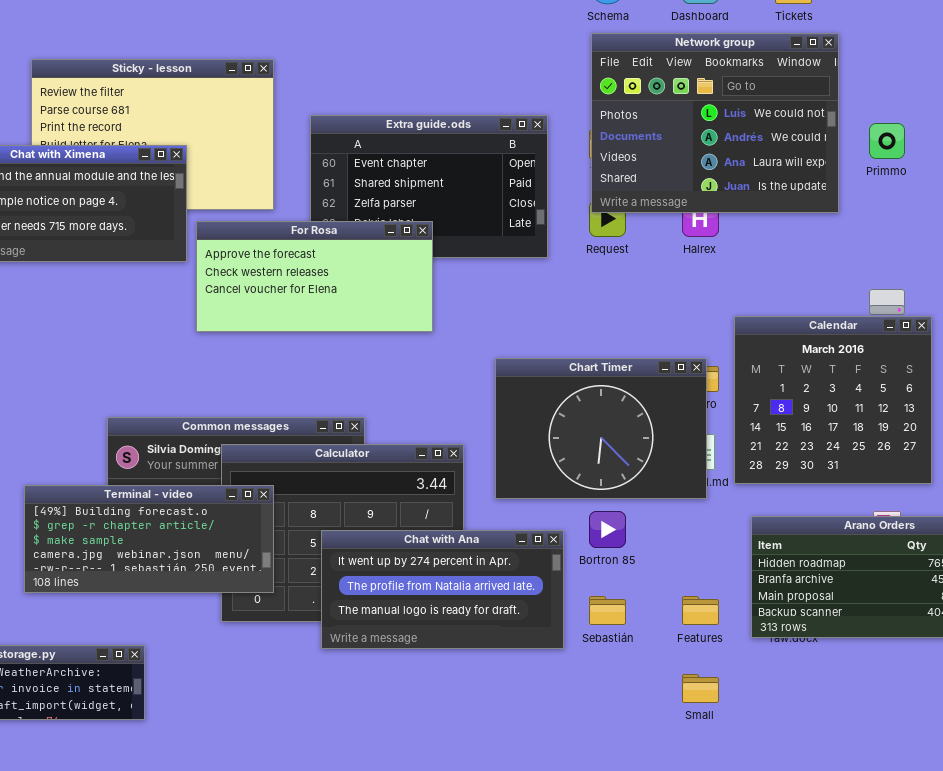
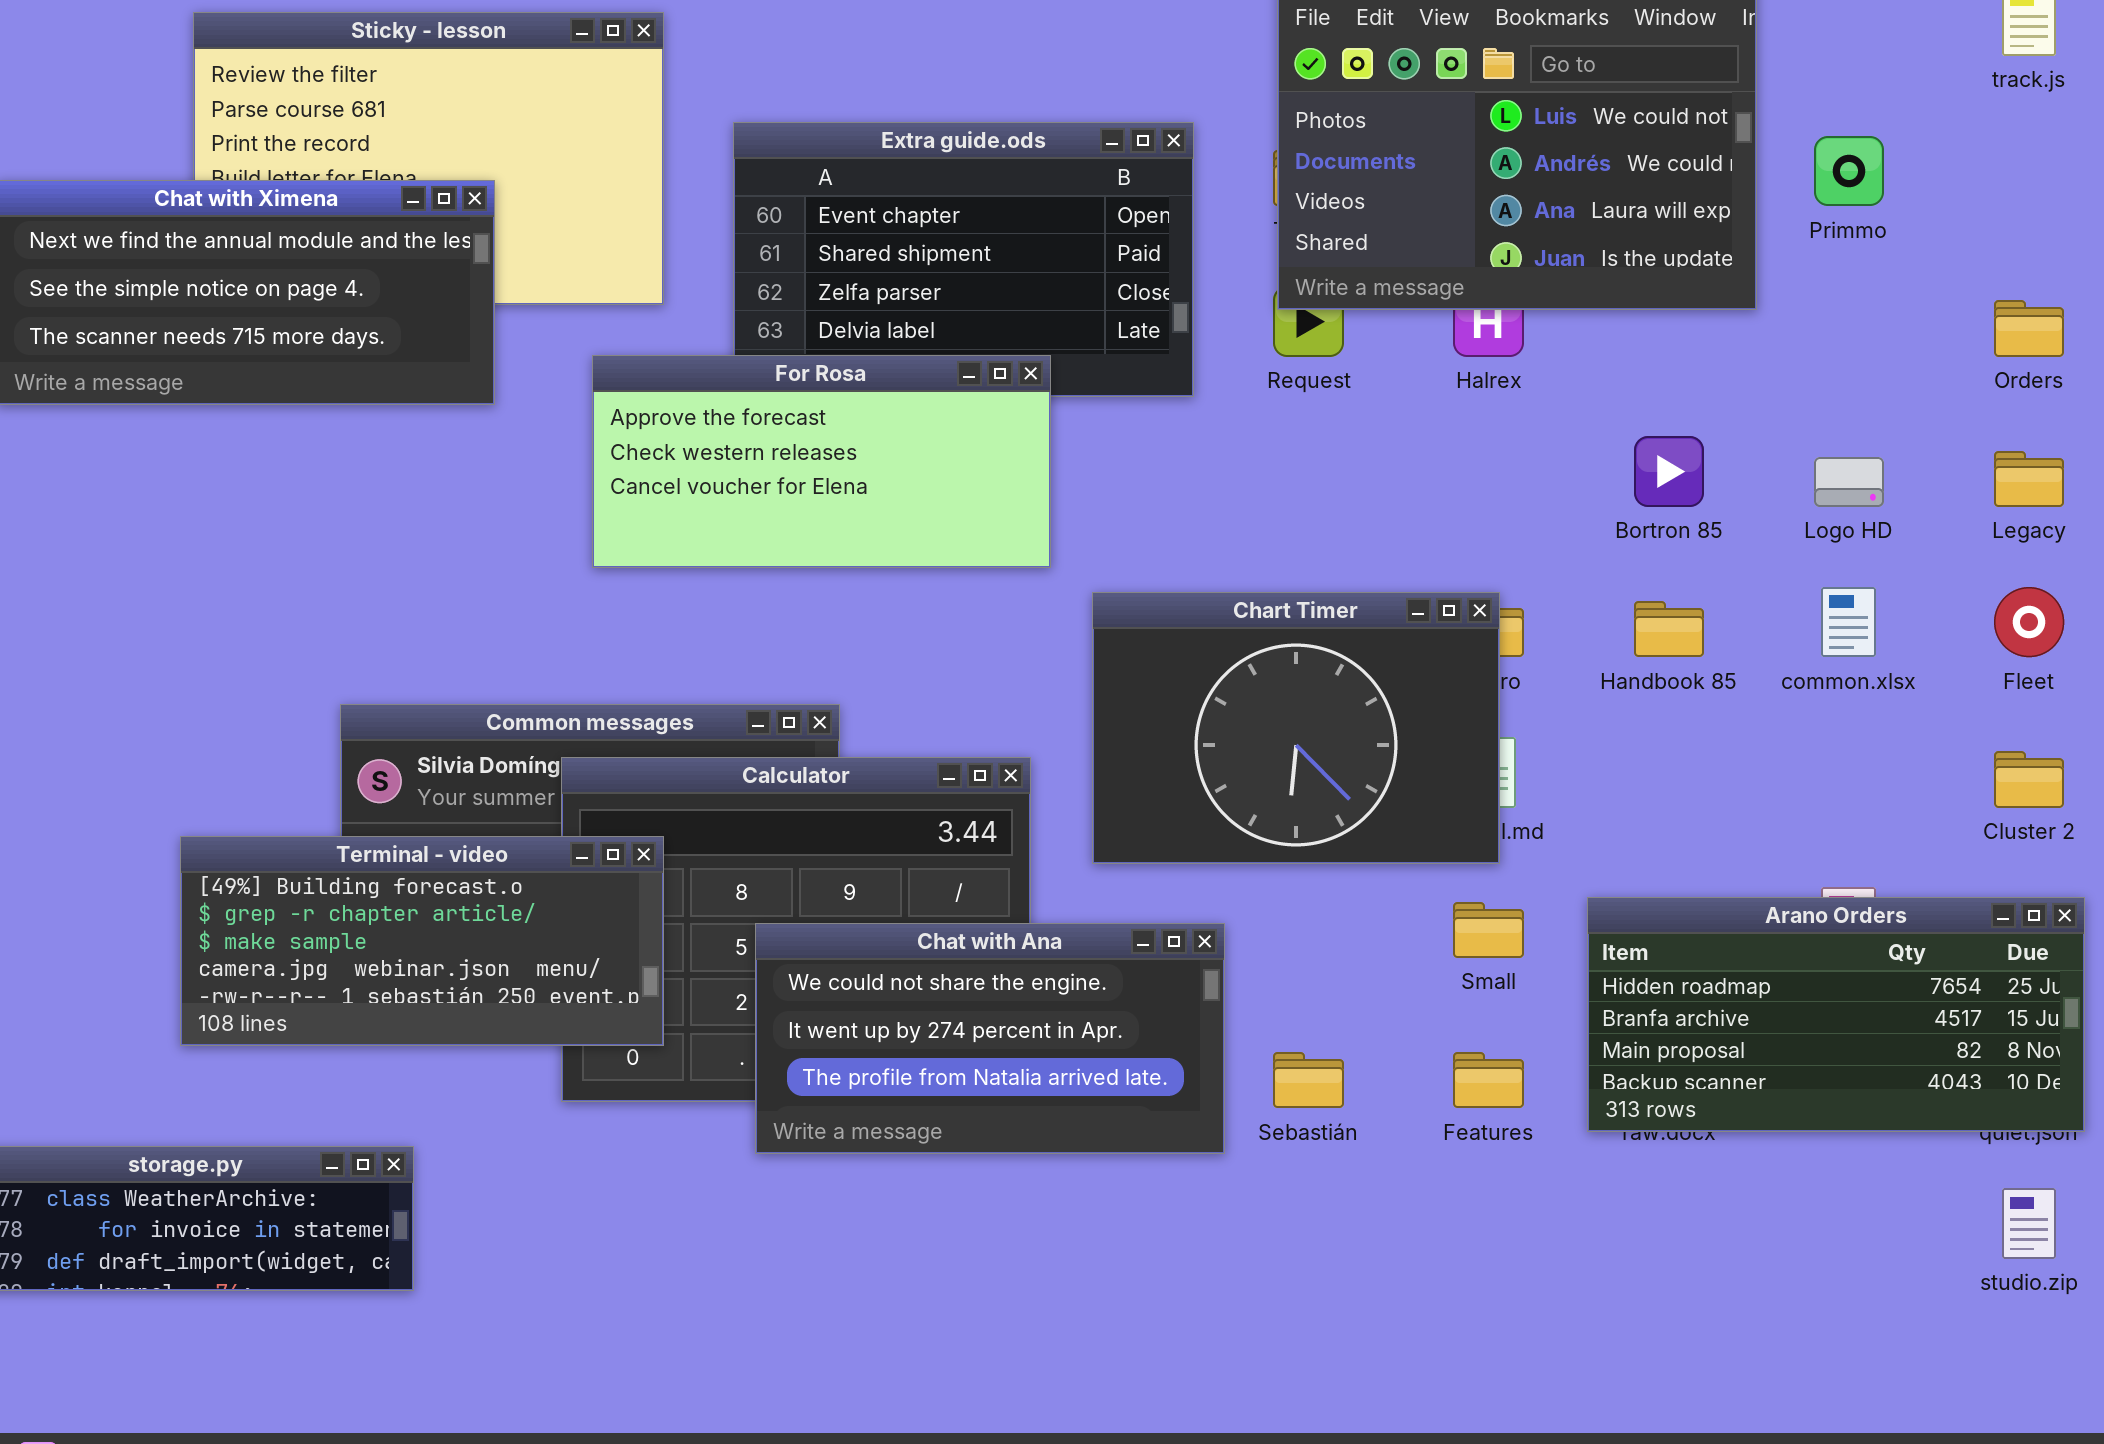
For Rosa: [196,221,433,332] -> [592,355,1051,568], moved
Calendar: [734,316,932,484] -> none, closed
Bortron 85: [589,511,626,548] -> [1634,436,1704,507], moved
Chat with Ana: [321,530,564,649] -> [755,923,1225,1154], scrolled up 1 row
Small: [682,674,719,703] -> [1453,902,1524,958], moved

